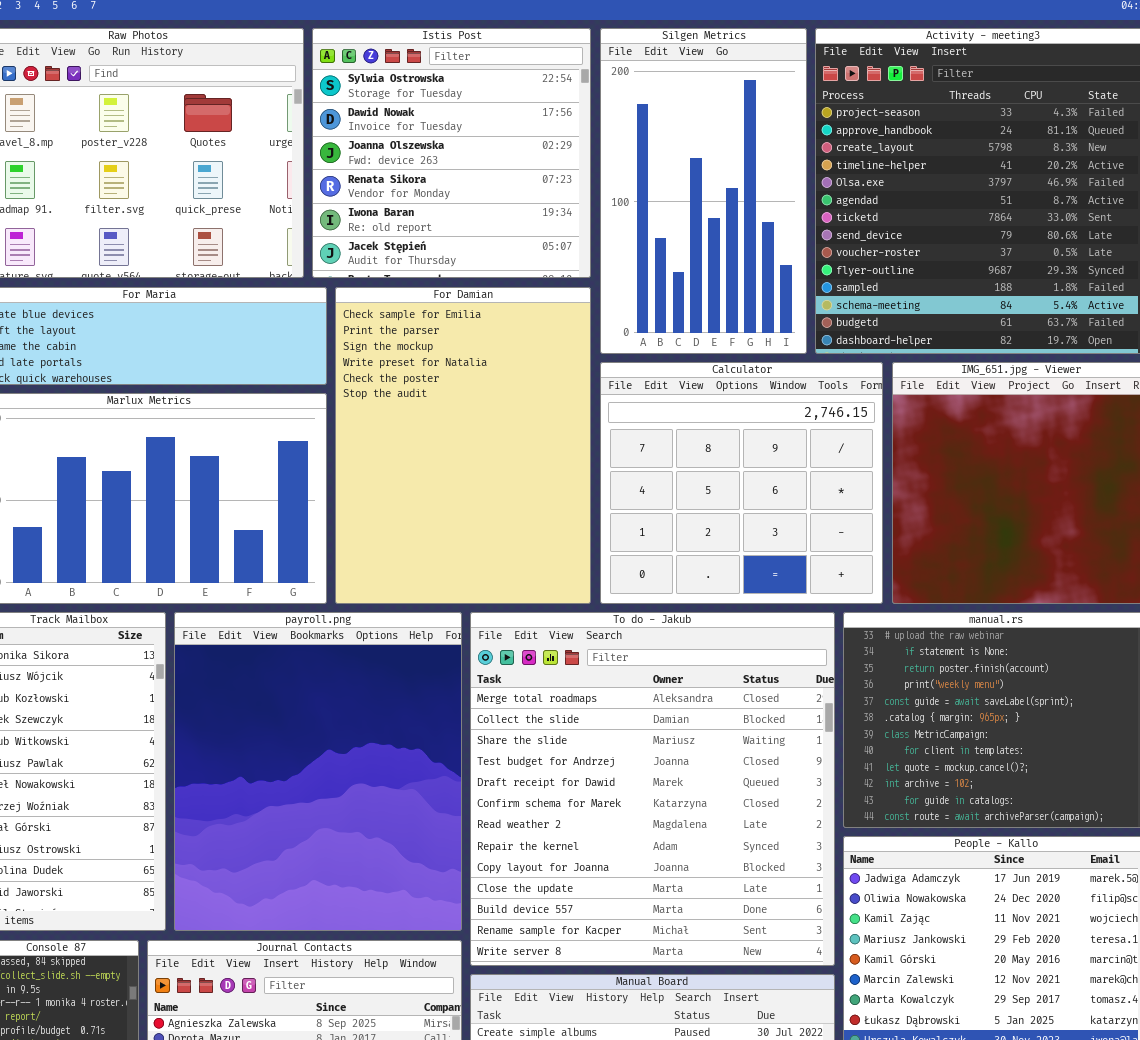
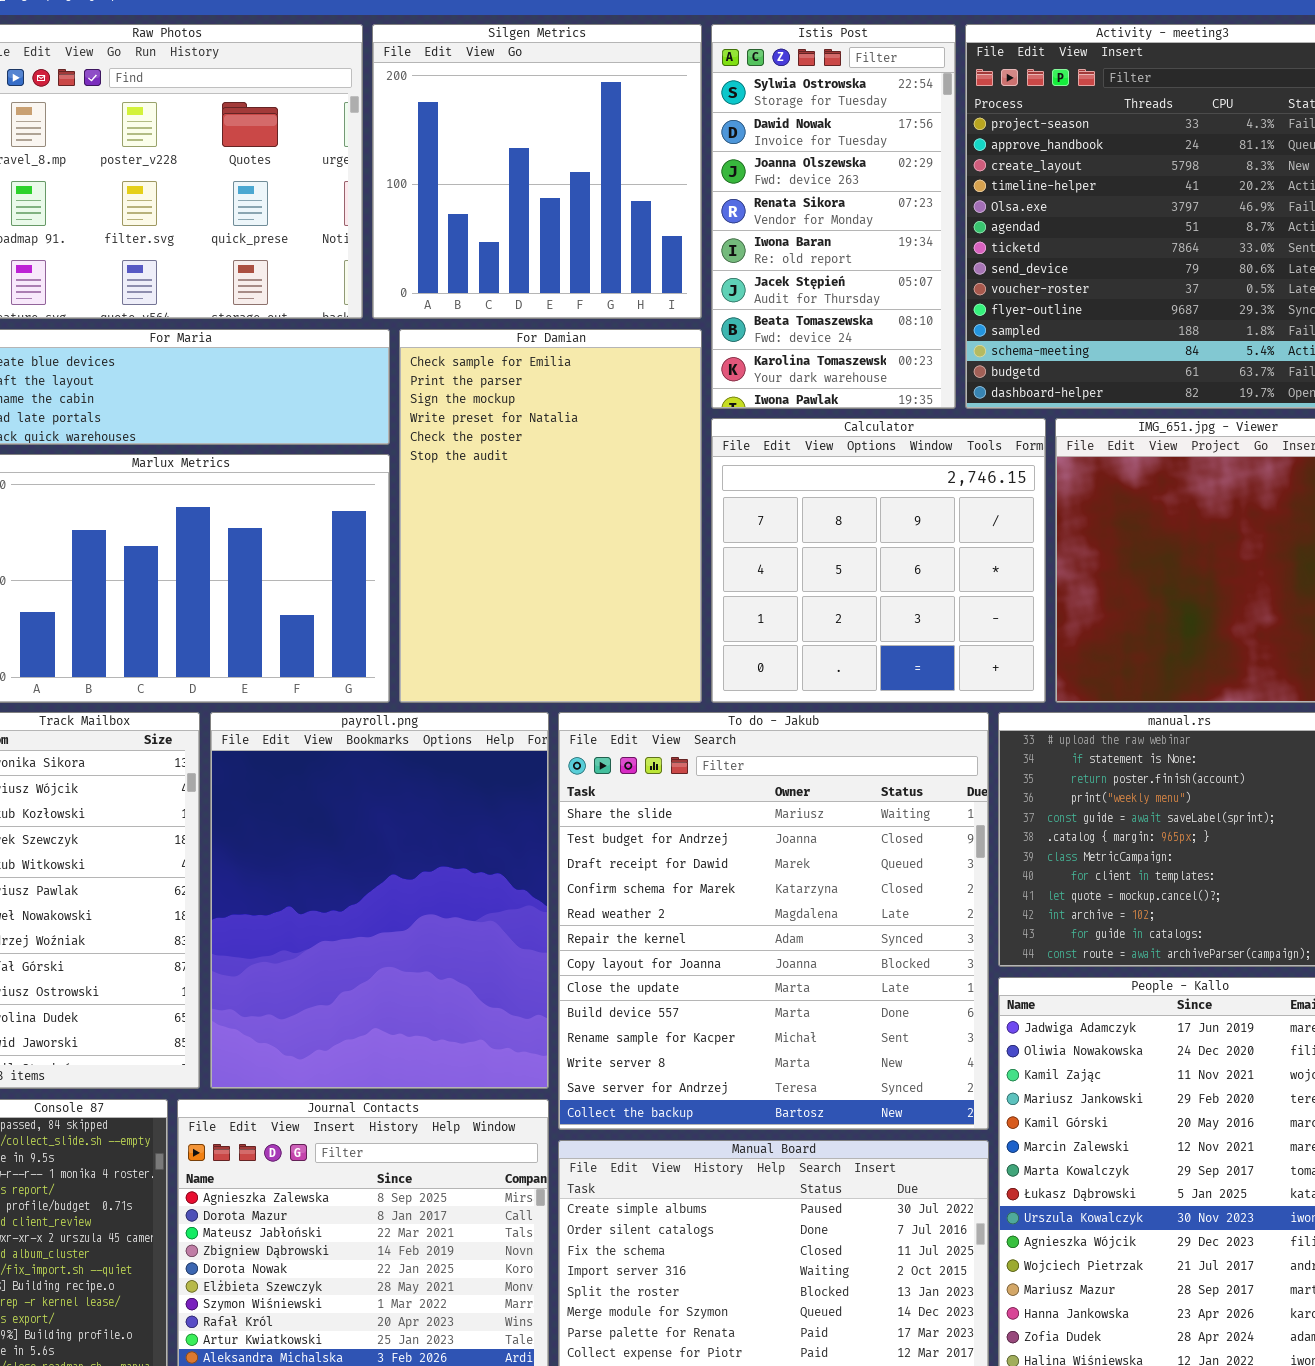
Istis Post: [312,28,591,278] -> [711,24,956,409], moved, resized
Silgen Metrics: [600,28,807,354] -> [372,24,702,319], moved, resized
To do - Jakub: [470,612,835,966] -> [558,712,989,1130], scrolled down 2 rows

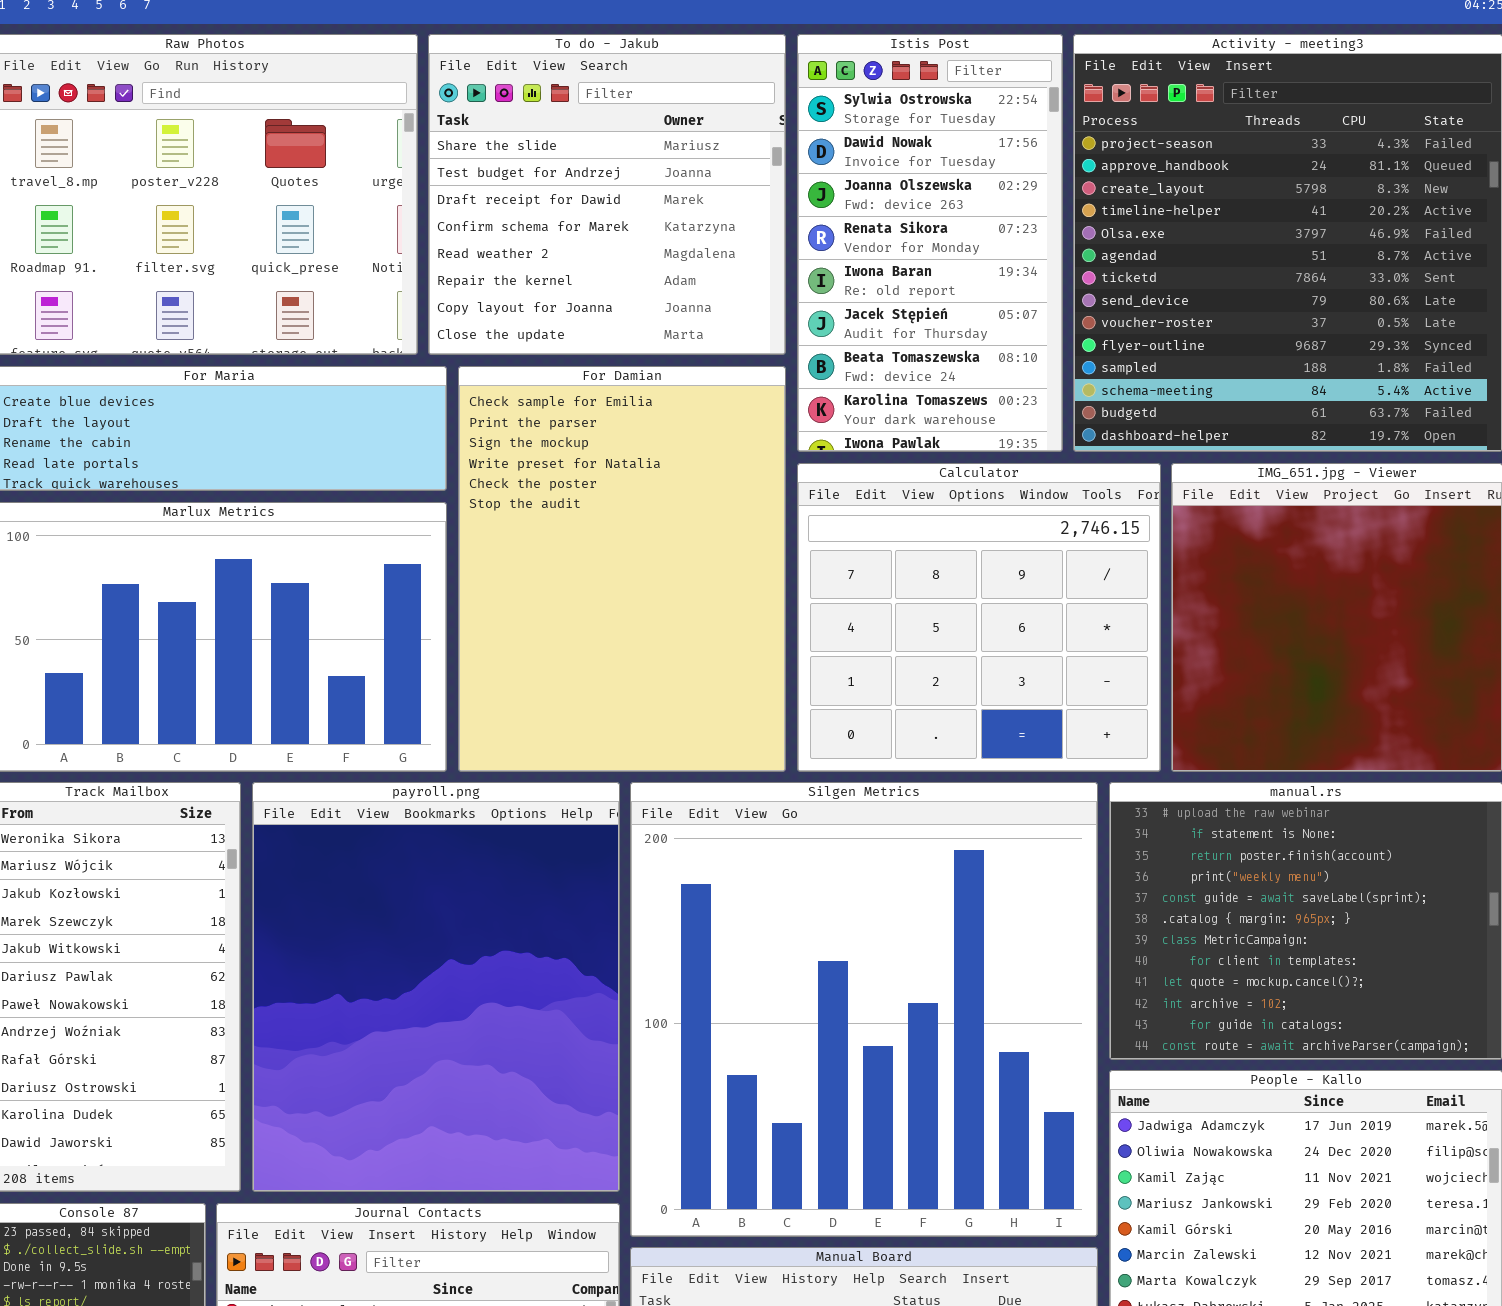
Silgen Metrics: [372,24,702,319] -> [630,782,1098,1237], moved, resized
To do - Jakub: [558,712,989,1130] -> [428,34,786,355], moved, resized

